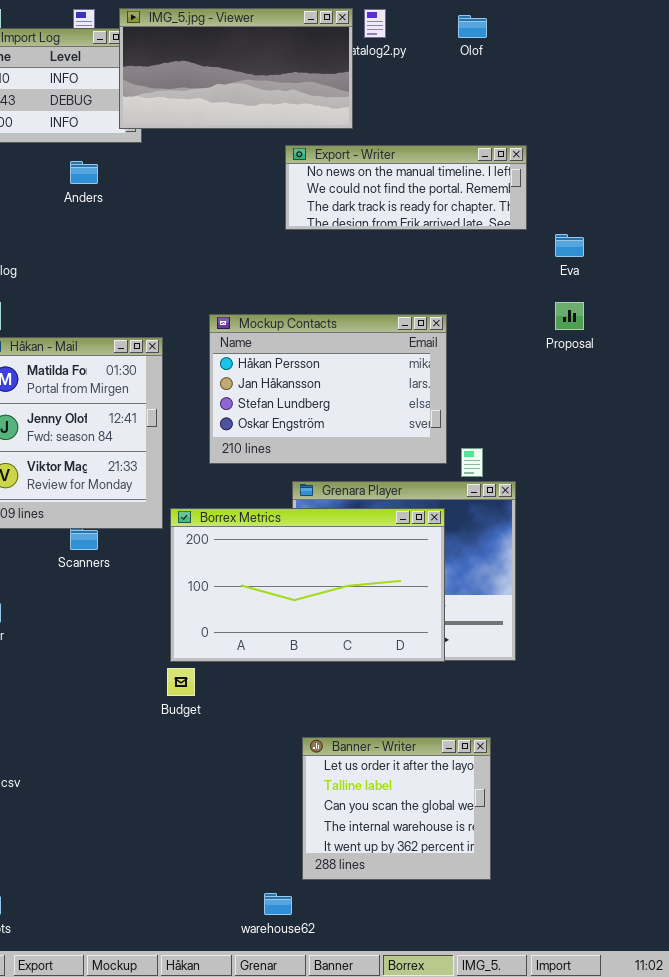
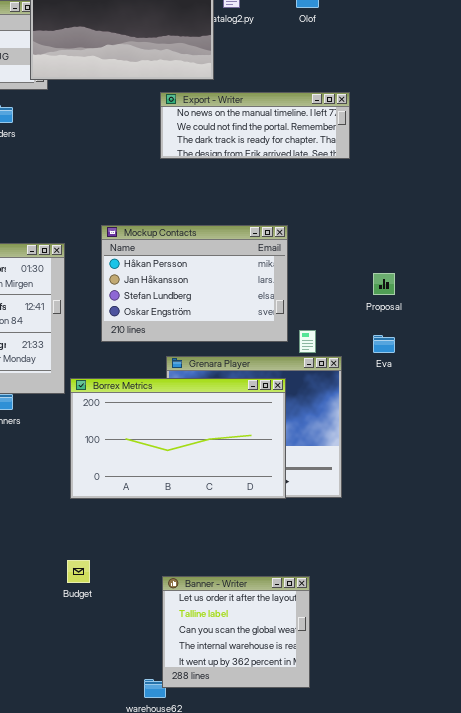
Eva: [555,234,584,257] -> [373,335,395,353], moved
Proposal: [555,302,584,330] -> [373,273,395,295], moved
Budget: [167,668,195,696] -> [67,560,90,583], moved
Banner - Writer: [302,737,491,880] -> [162,576,310,688], moved

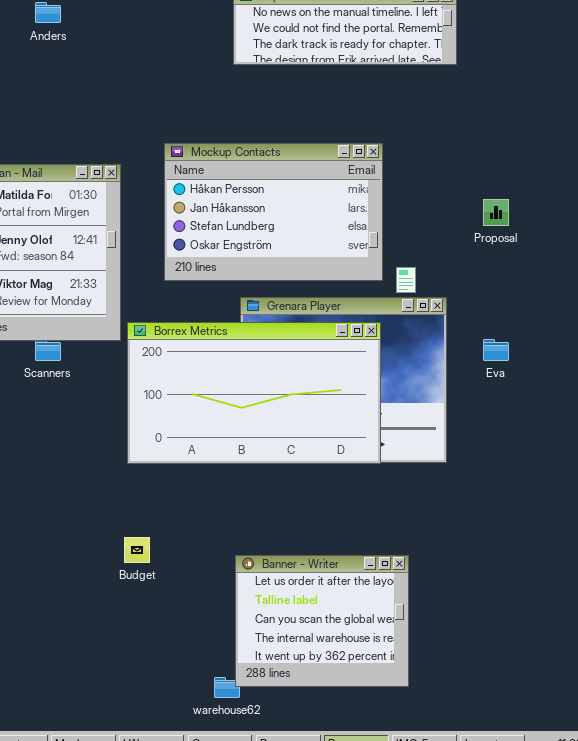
Eva: [373,335,395,353] -> [483,339,509,361], moved

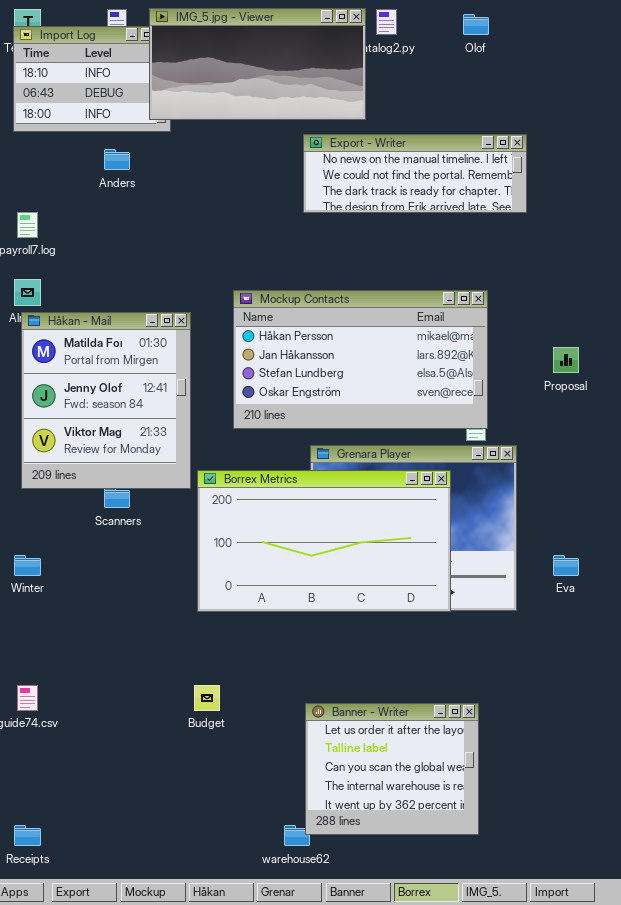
Mockup Contacts: [164,143,383,281] -> [233,290,488,429], resized
Eva: [483,339,509,361] -> [553,555,579,576], moved

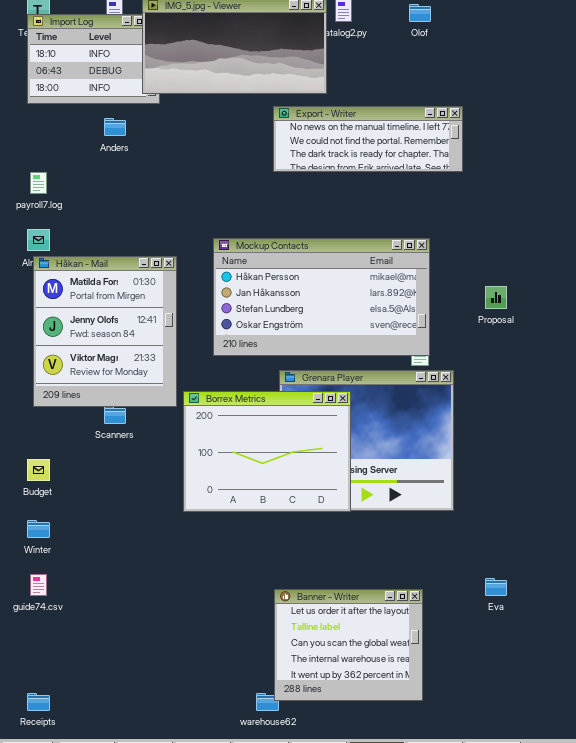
Borrex Metrics: [197,470,451,612] -> [183,391,351,512], resized
Winter: [14,555,41,576] -> [27,520,50,538], moved
Eva: [553,555,579,576] -> [485,578,507,596], moved
Budget: [194,685,220,711] -> [27,459,50,481], moved

